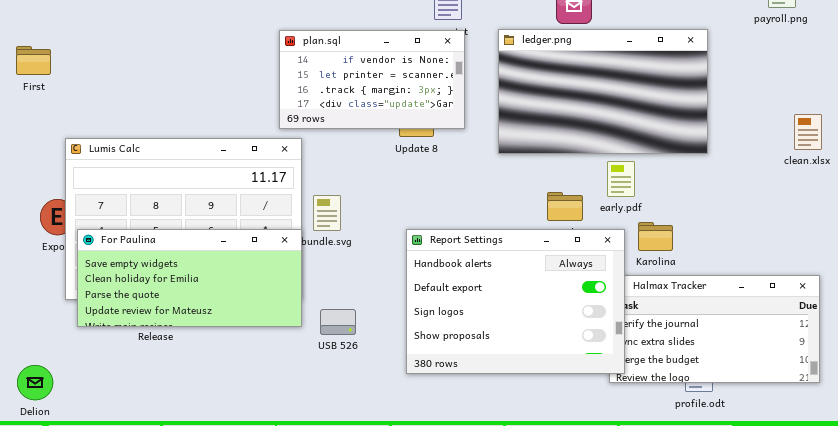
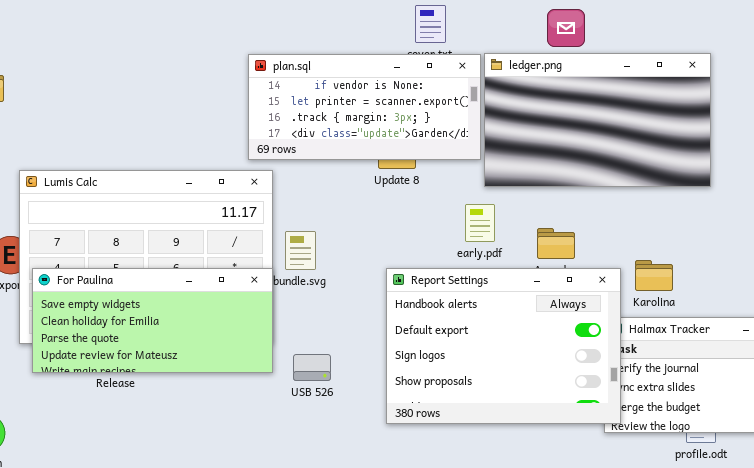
plan.sql: [279,30,465,129] -> [248,54,481,160], resized
early.pdf: [607,161,635,197] -> [465,204,495,242], moved

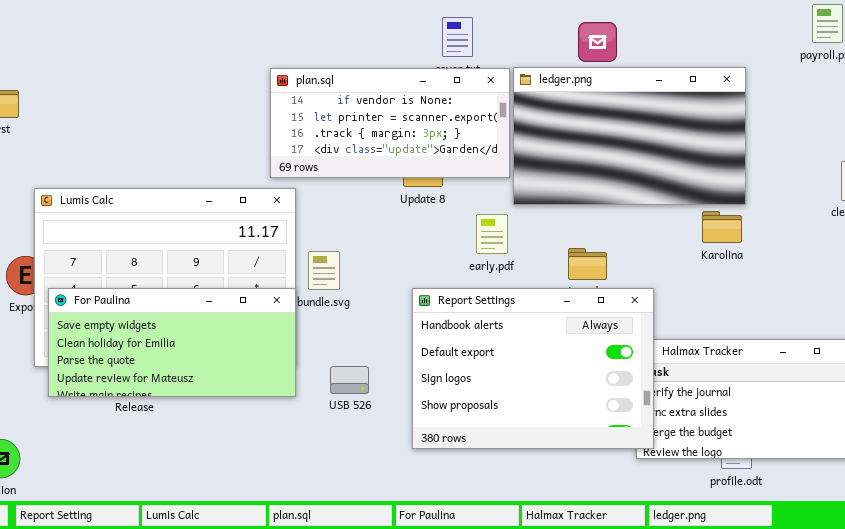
early.pdf: [465,204,495,242] -> [476,214,508,254], moved
Karolina: [635,260,673,291] -> [702,211,742,243], moved
USB 526: [293,354,331,381] -> [330,366,369,394], moved

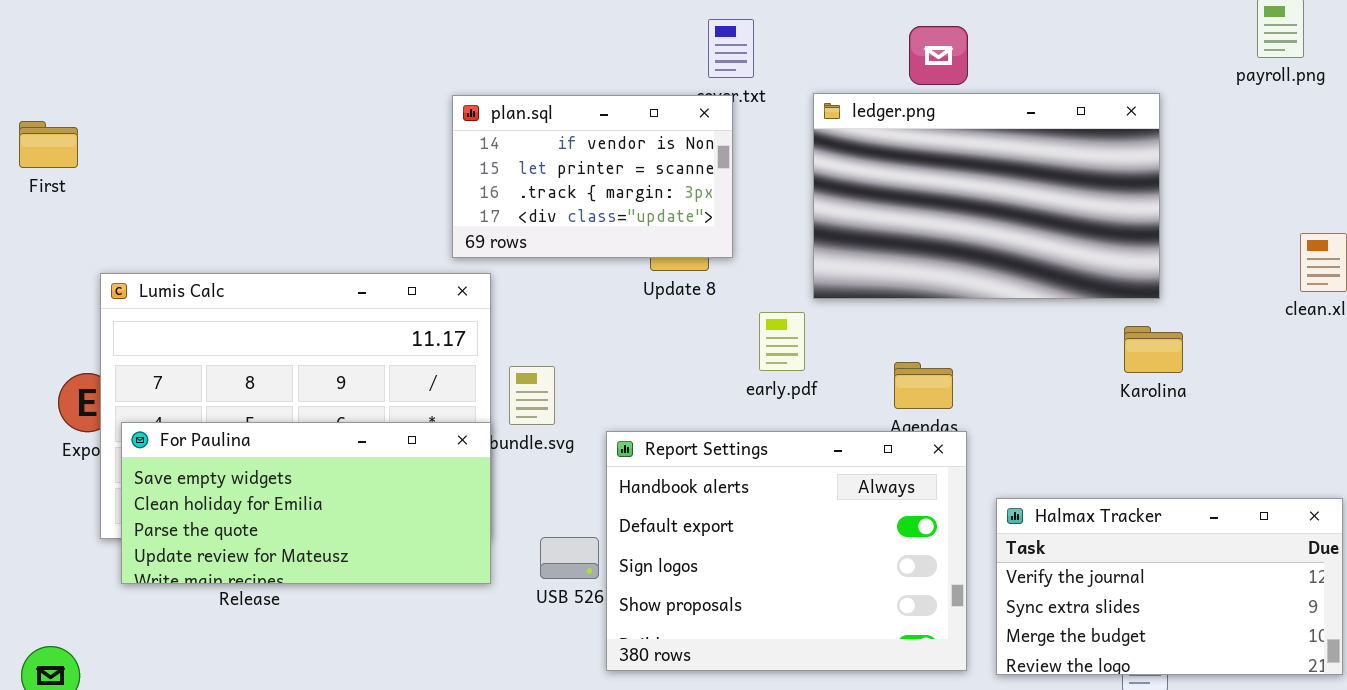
plan.sql: [270,68,510,178] -> [452,95,733,258], resized
Karolina: [702,211,742,243] -> [1124,326,1183,373], moved
Report Settings: [412,288,654,449] -> [606,431,967,671], moved

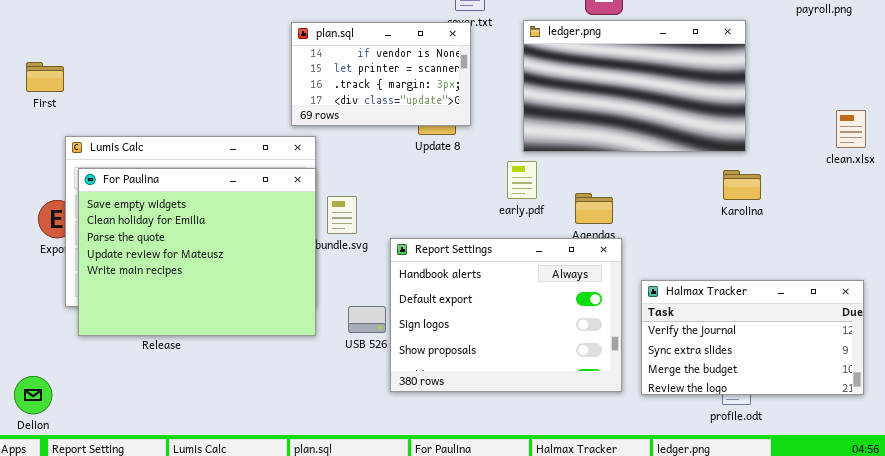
First: [19,121,78,168] -> [26,62,64,92], moved
early.pdf: [759,312,805,371] -> [507,161,537,199], moved
For Paulina: [121,422,491,584] -> [78,168,316,336], resized

